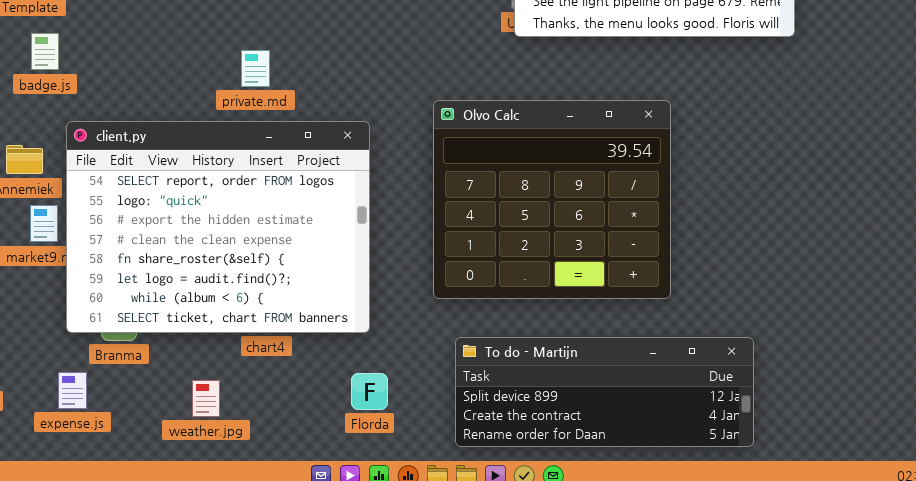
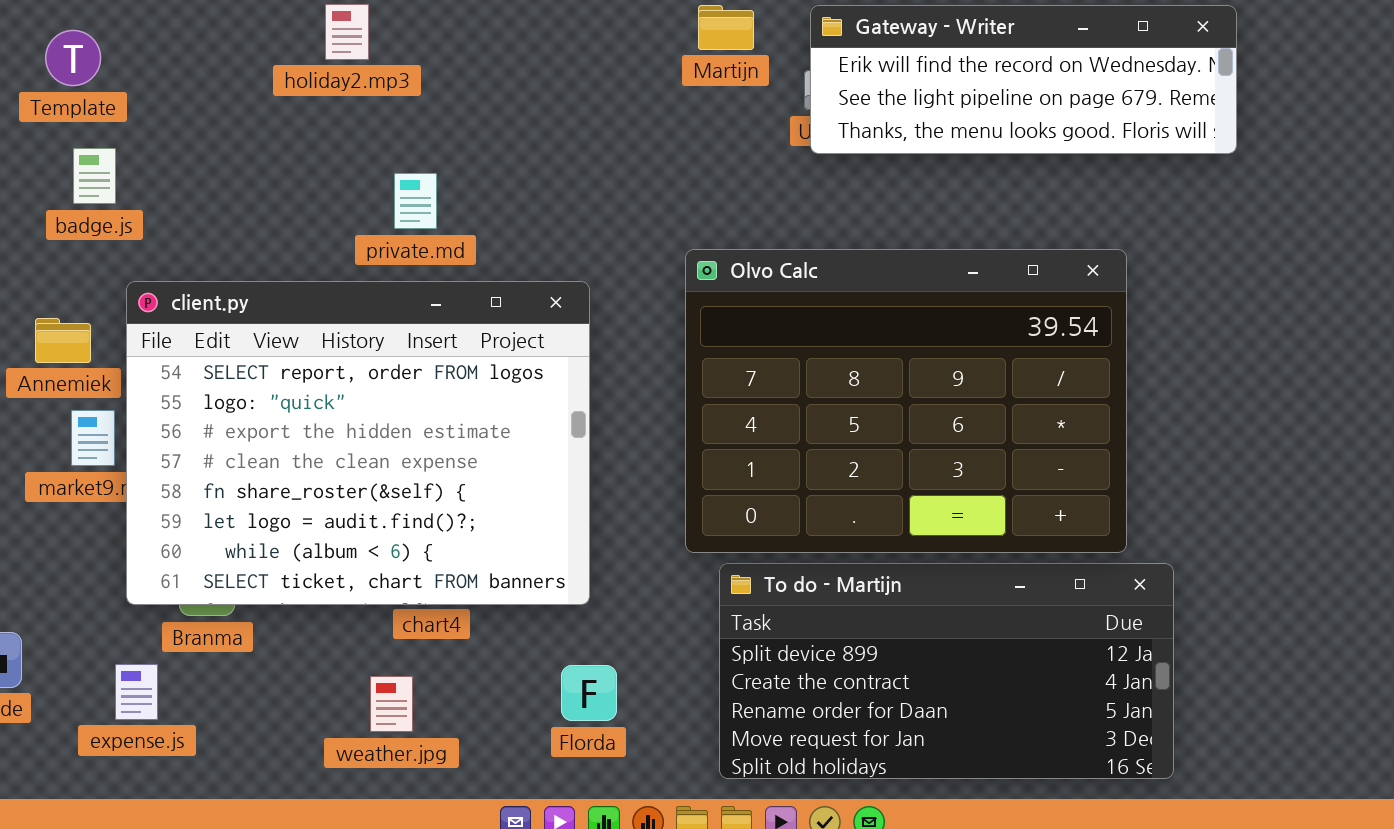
Olvo Calc: [433,100,671,299] -> [685,249,1127,553], resized
To do - Martijn: [455,337,754,447] -> [719,563,1174,779], resized
weather.jpg: [192,380,220,417] -> [370,676,413,732], moved

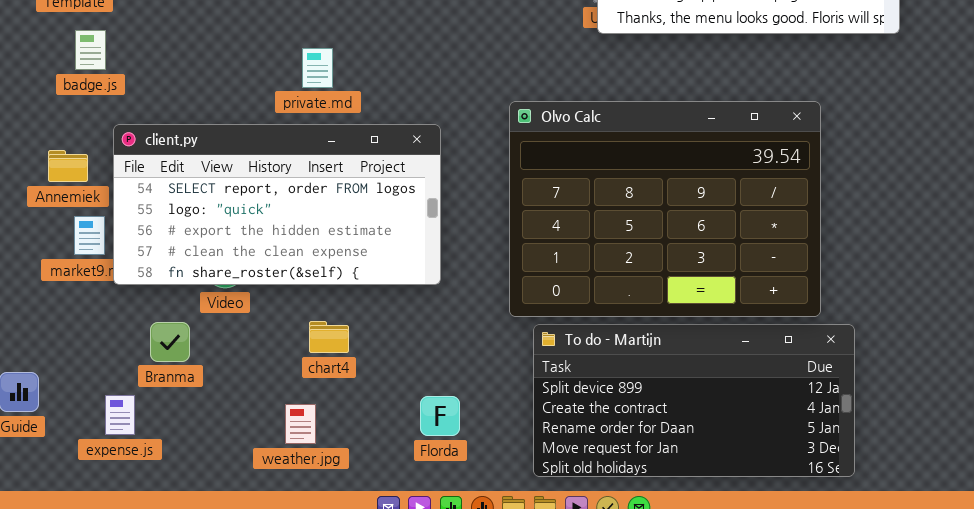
client.py: [126,281,590,605] -> [113,124,441,285], resized

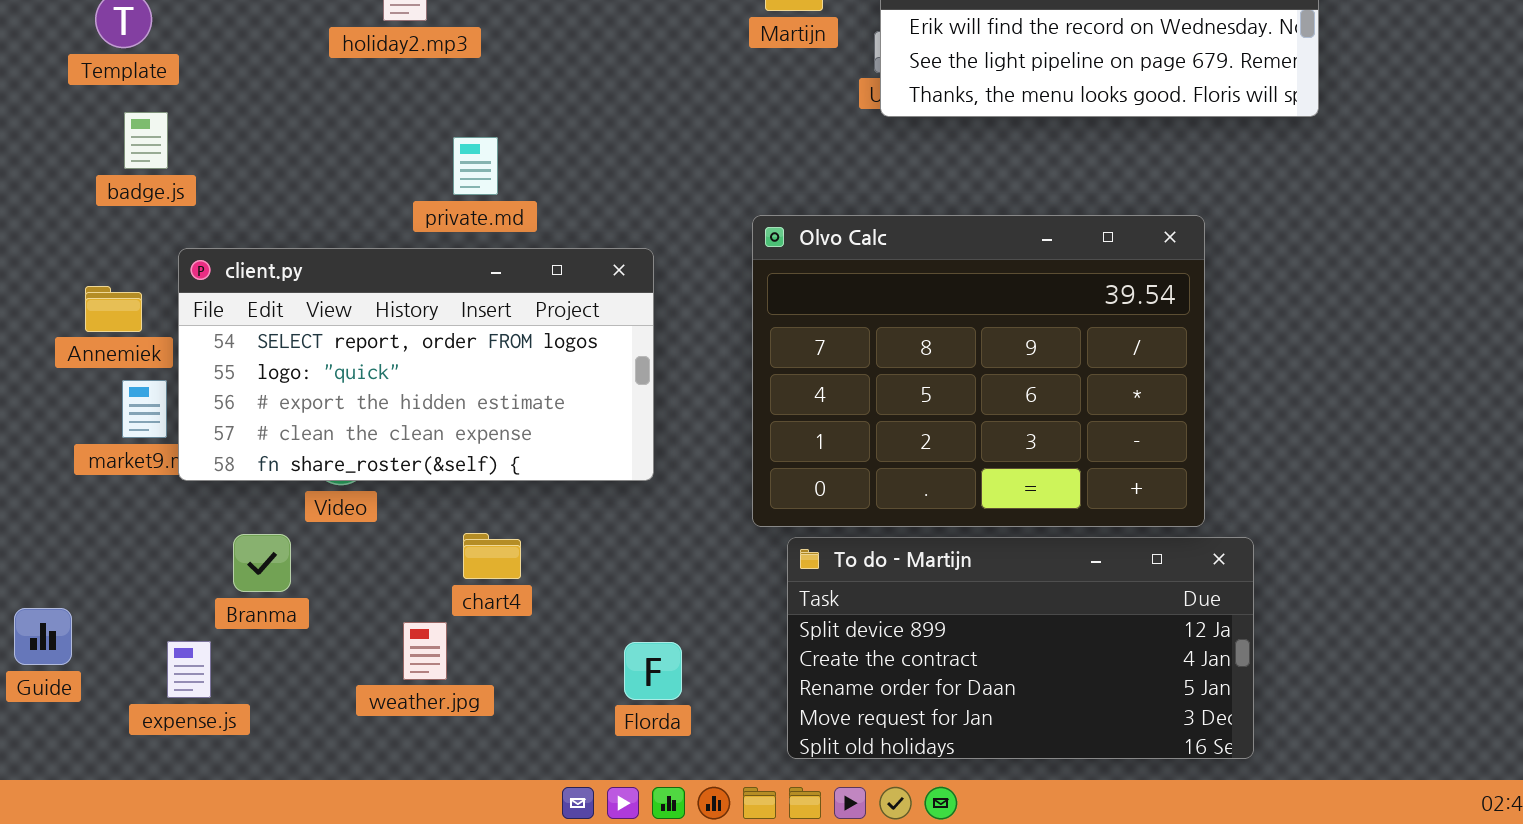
weather.jpg: [285,404,316,444] -> [403,622,447,680], moved

